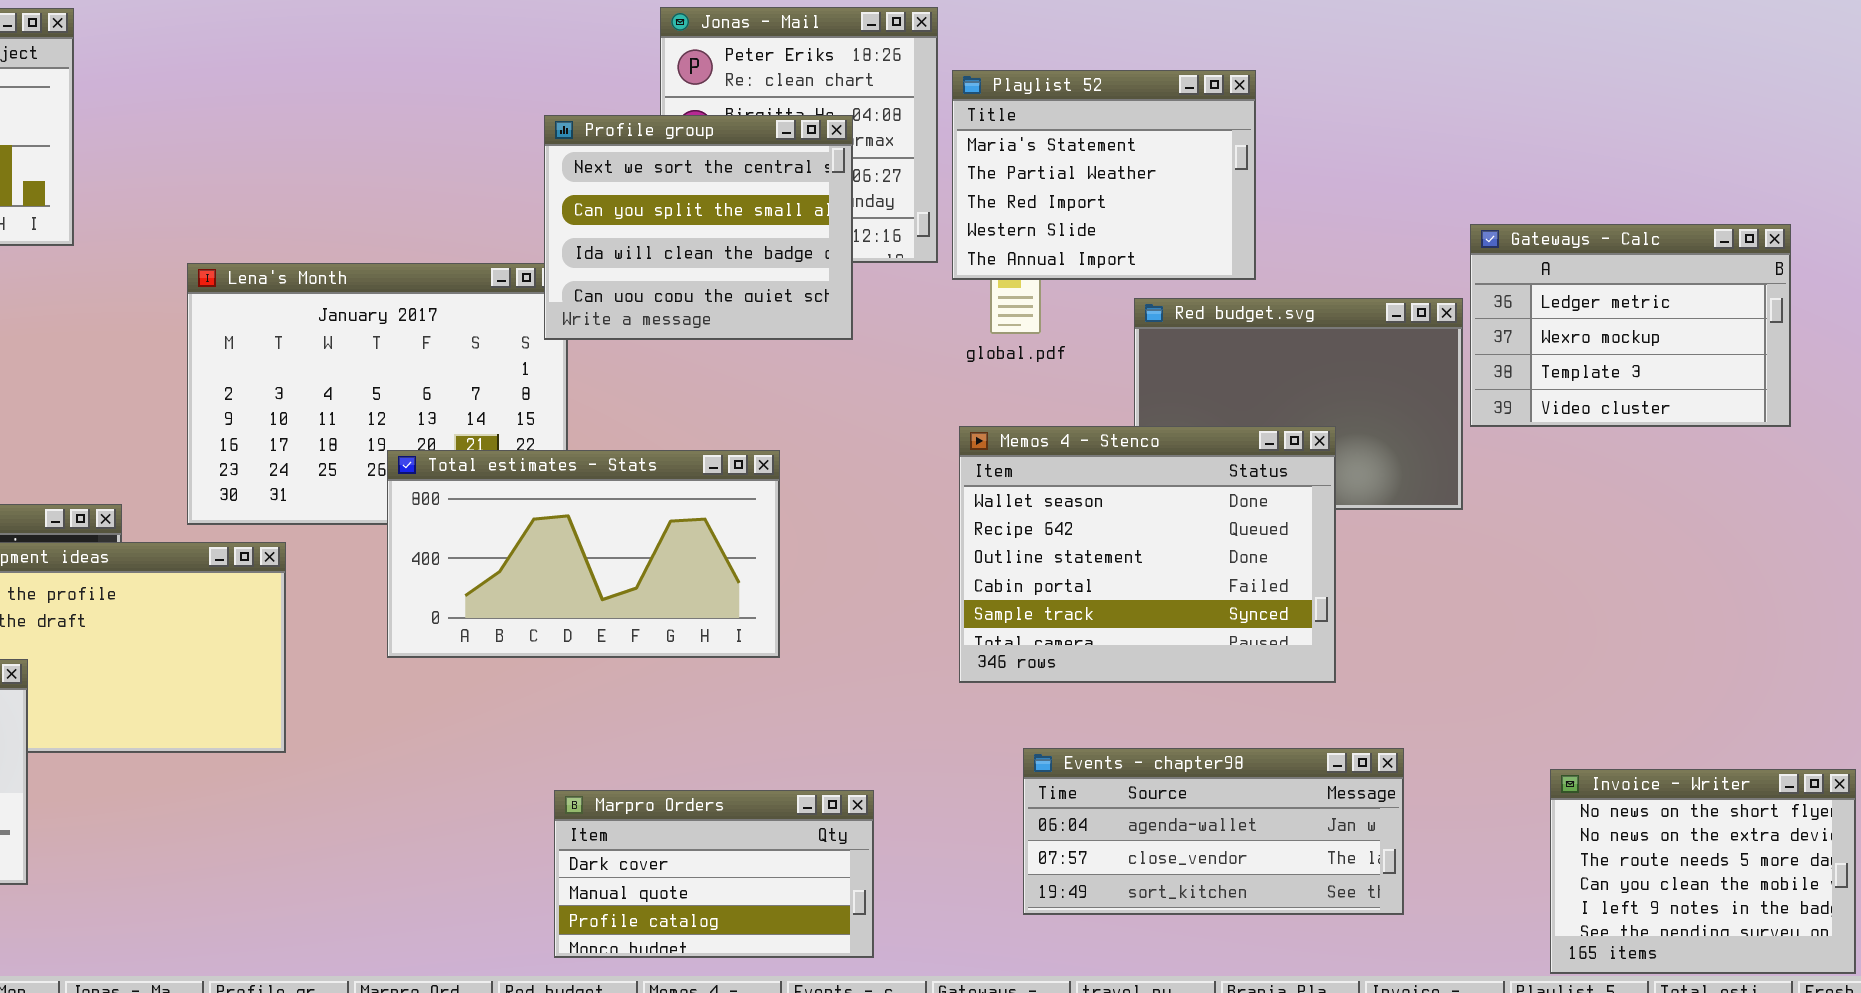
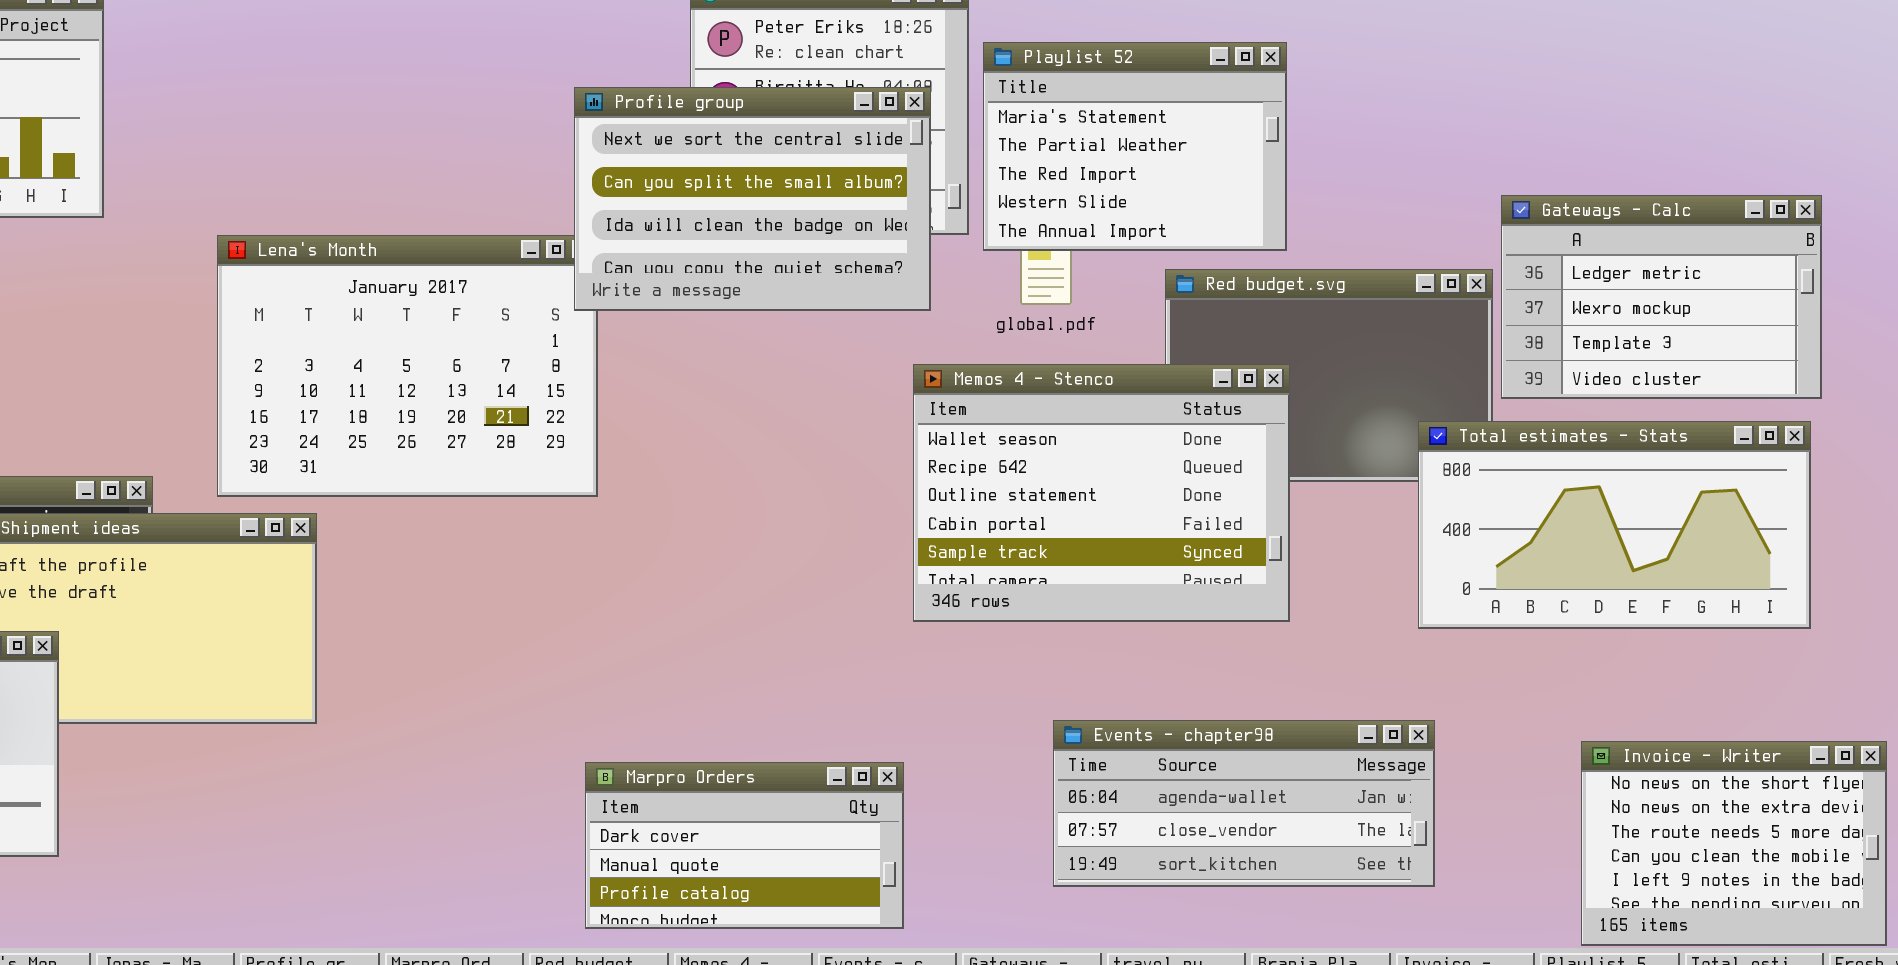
Profile group: [544,115,853,340] -> [574,87,931,311], resized
Memos 4 - Stenco: [959,426,1336,683] -> [913,364,1290,622], moved
Total estimates - Stats: [387,450,780,658] -> [1418,421,1811,629], moved

